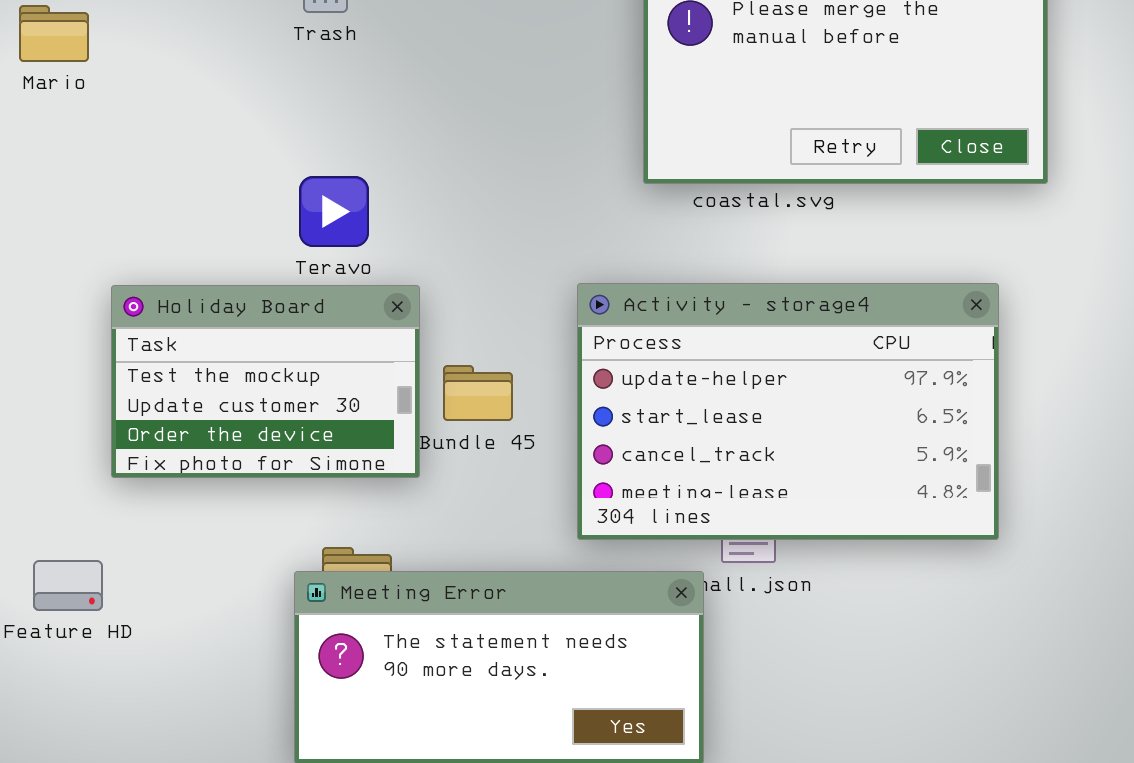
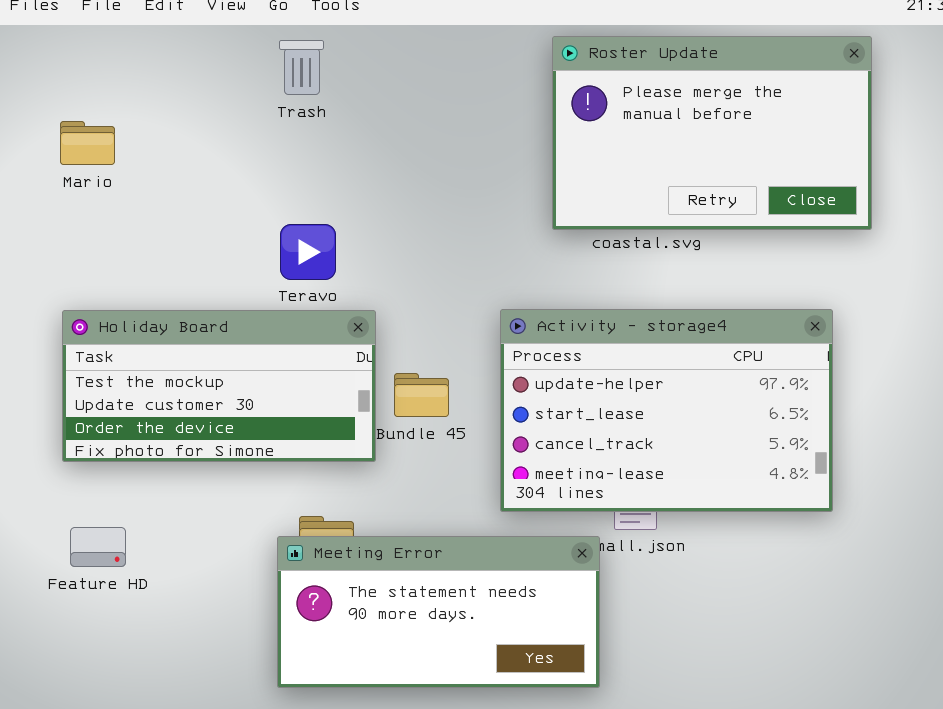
Mario: [19,5,89,62] -> [60,121,115,165], moved
Holiday Board: [111,285,420,478] -> [62,310,376,462], resized

